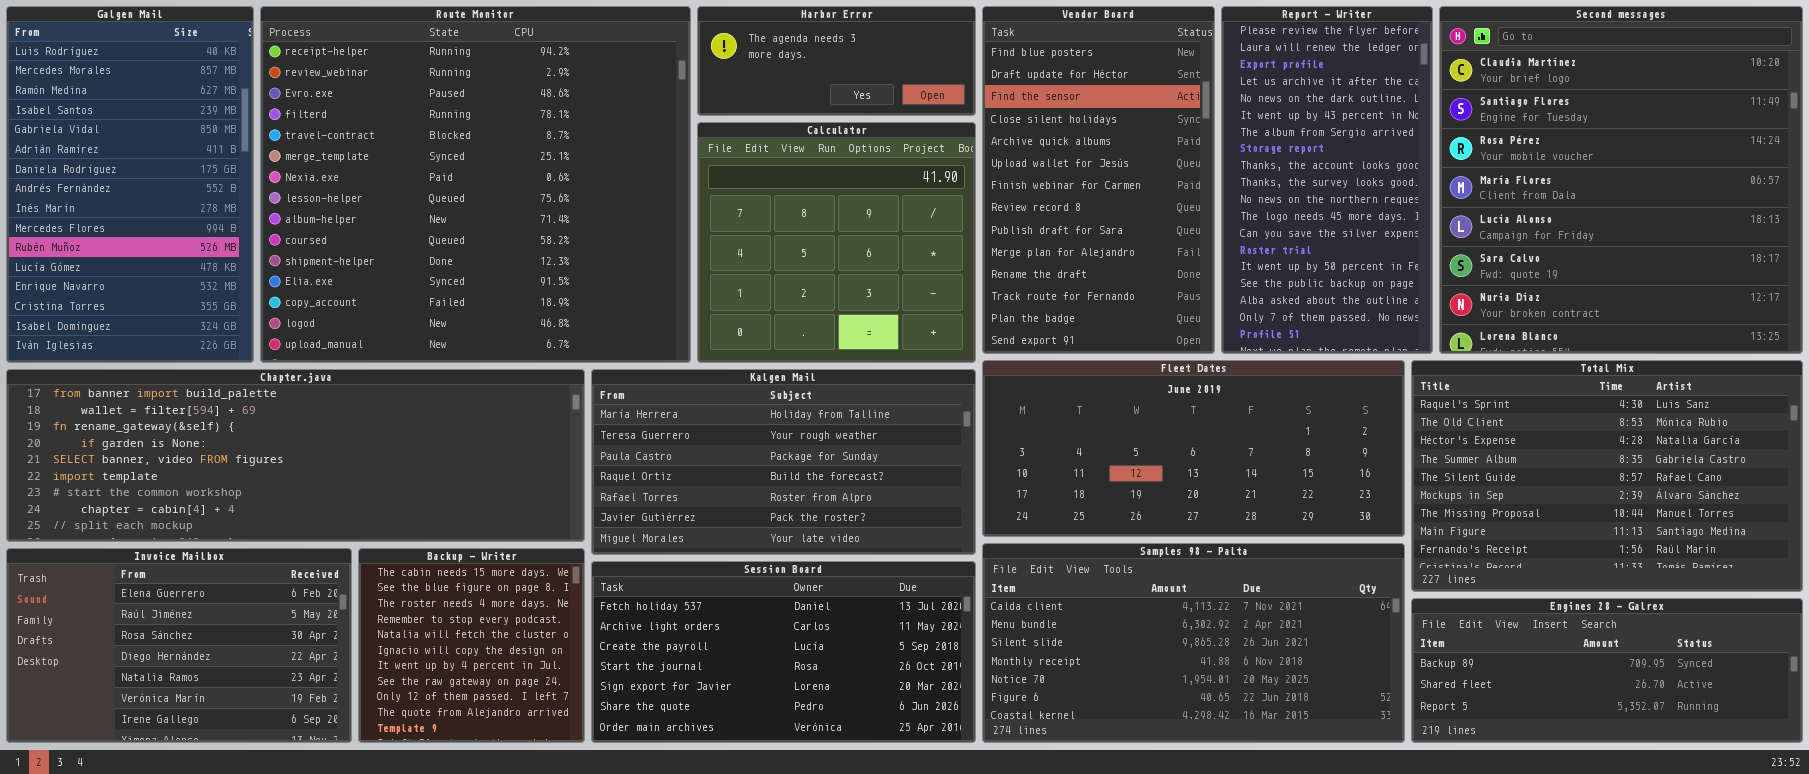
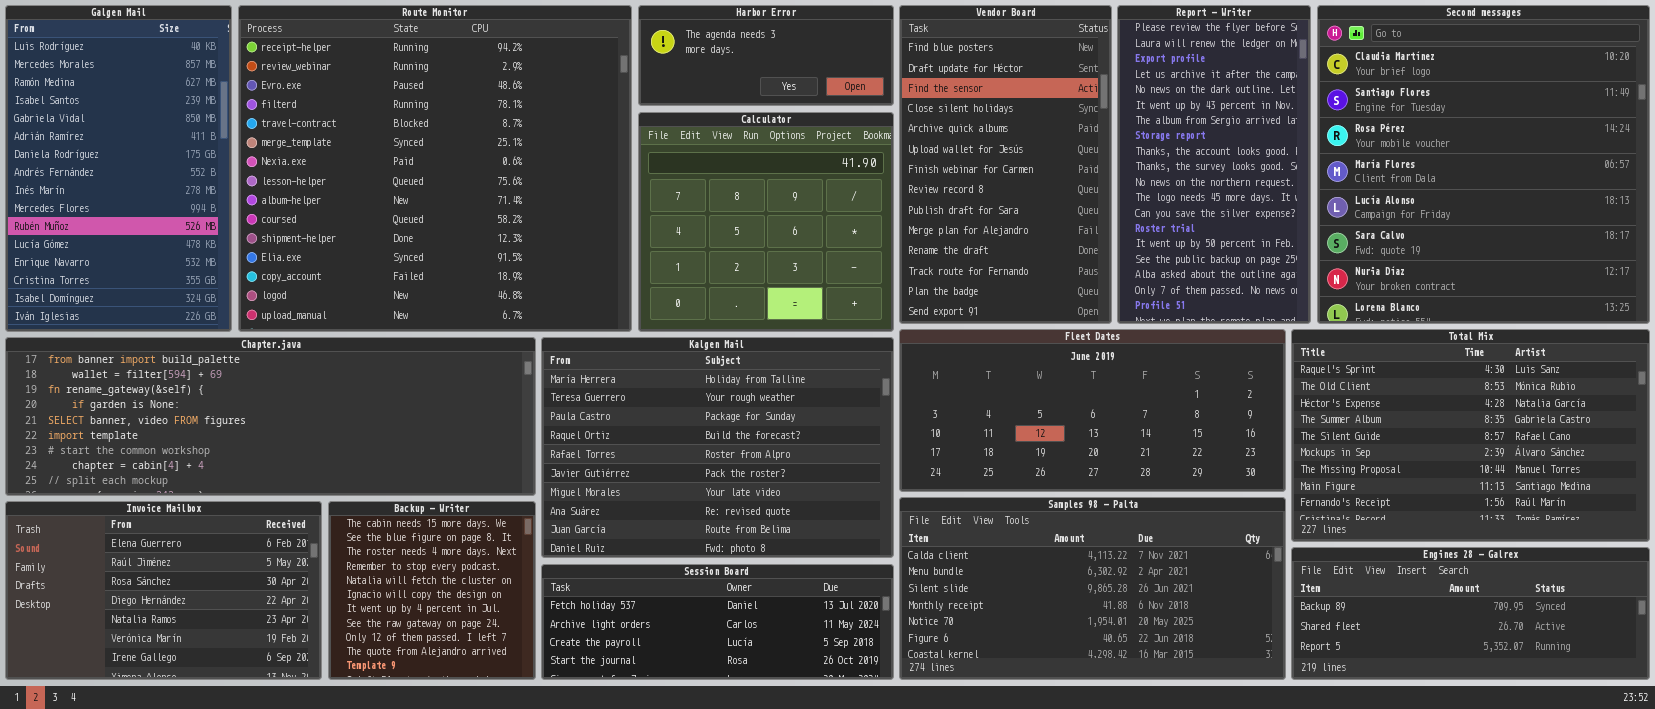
Kalgen Mail: [591,369,976,555] -> [541,337,894,558], resized
Session Board: [591,561,976,743] -> [541,564,894,680], resized

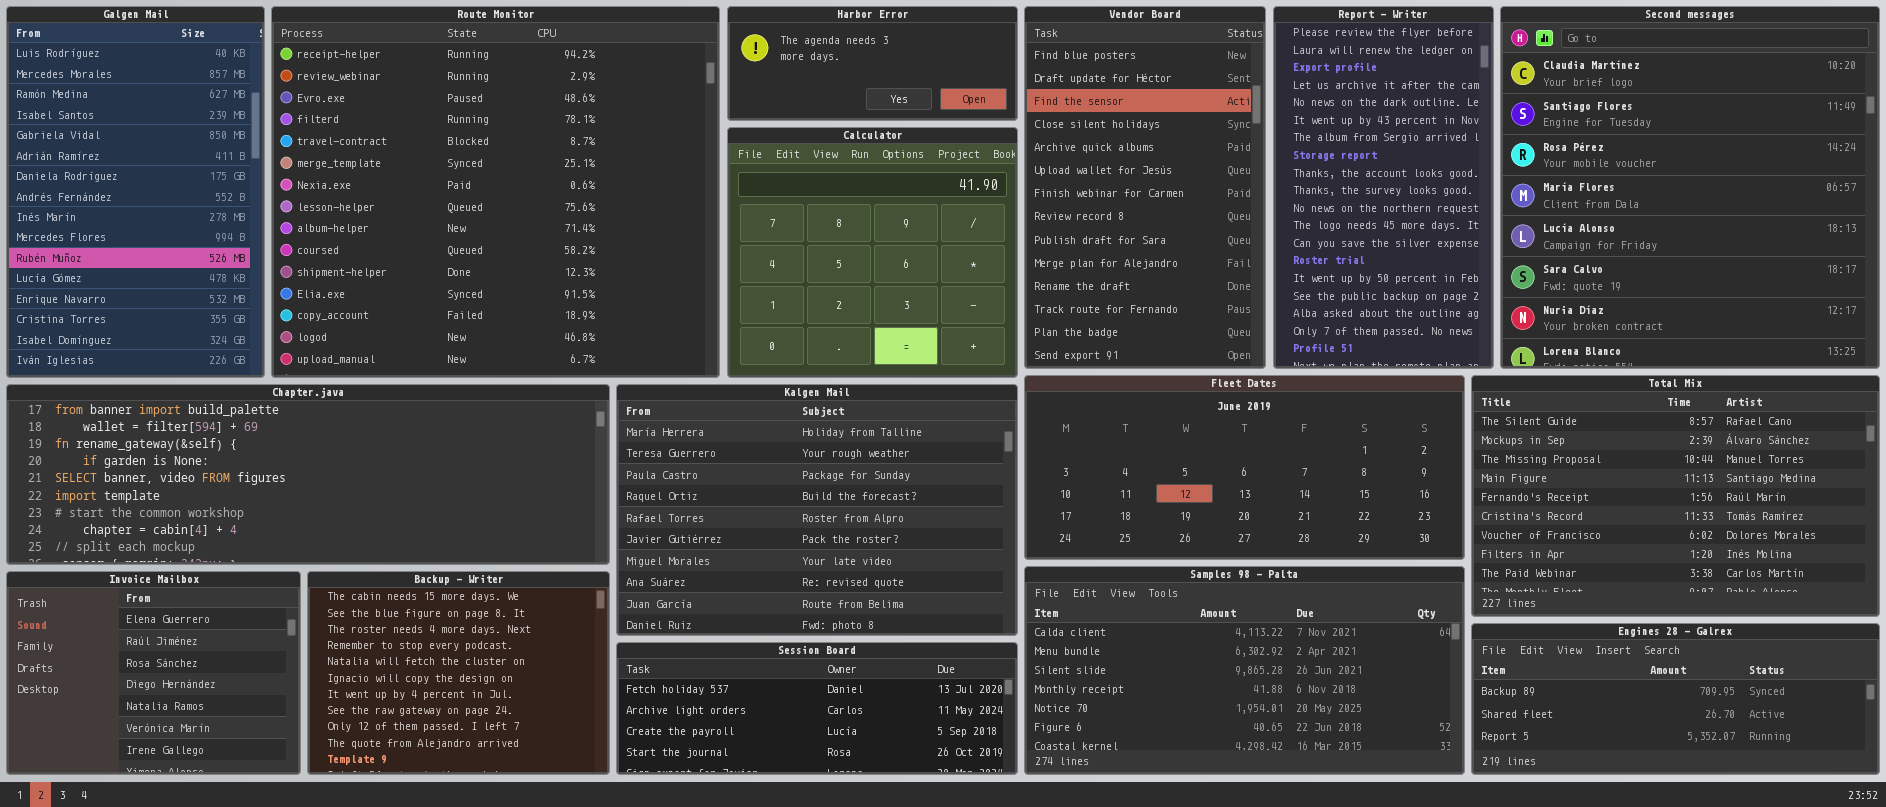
Total Mix: [1291,329,1650,542] -> [1471,375,1880,617], scrolled down 4 rows
Invoice Mailbox: [5,501,322,680] -> [6,571,301,775], resized
Backup - Writer: [328,501,536,680] -> [307,571,610,775], resized

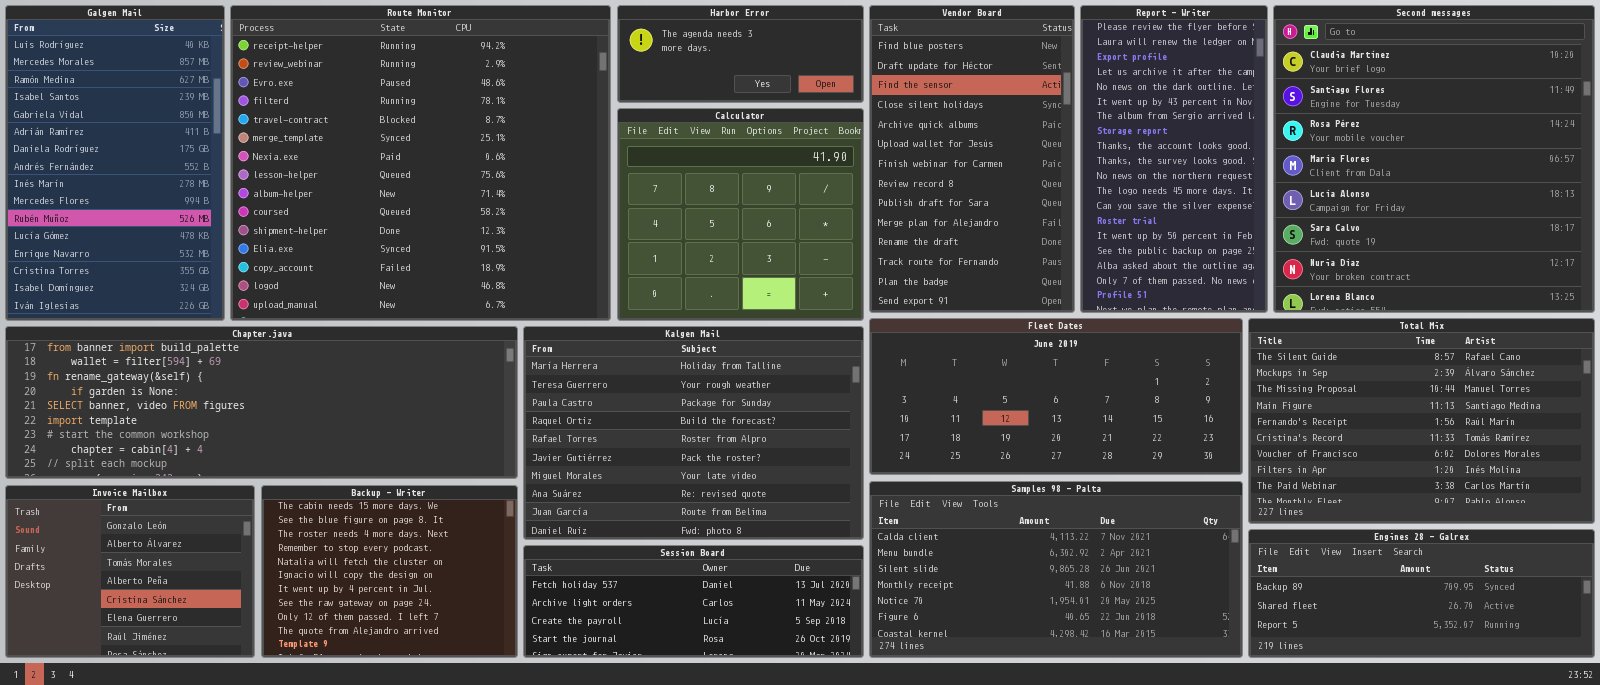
Invoice Mailbox: [6,571,301,775] -> [5,485,255,658], scrolled up 5 rows

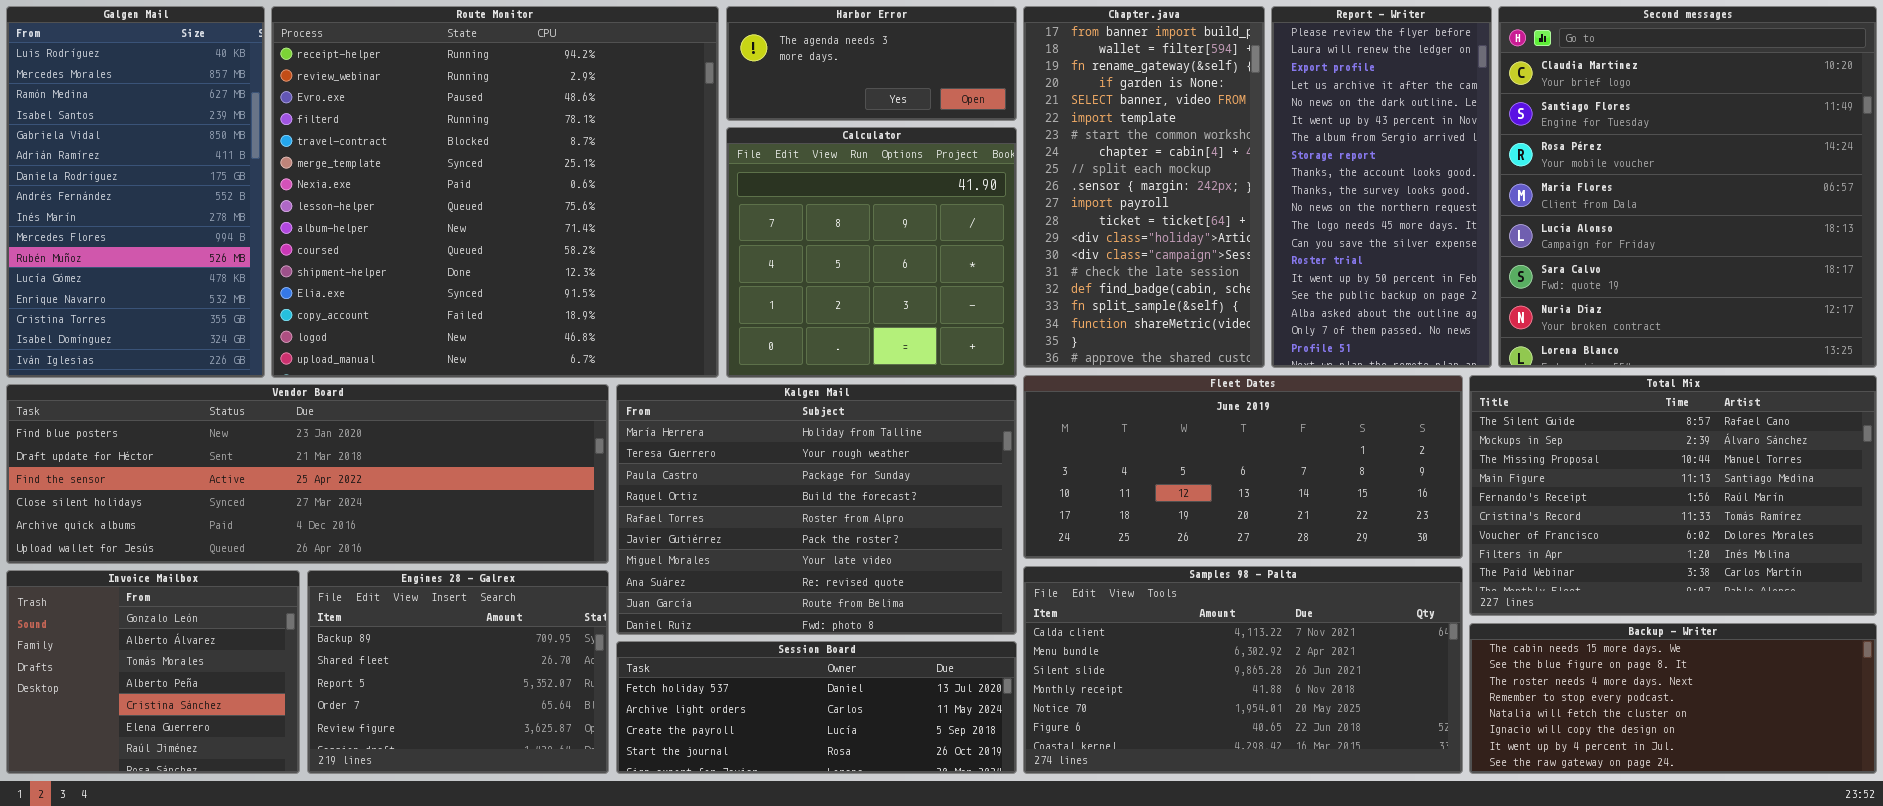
Vendor Board: [869,5,1075,313] -> [6,384,609,564], moved, resized
Chapter.java: [5,326,518,479] -> [1023,6,1265,368], moved, resized
Backup - Writer: [261,485,518,658] -> [1469,623,1877,774], moved, resized
Engines 28 - Galrex: [1248,529,1595,658] -> [307,570,609,774], moved, resized

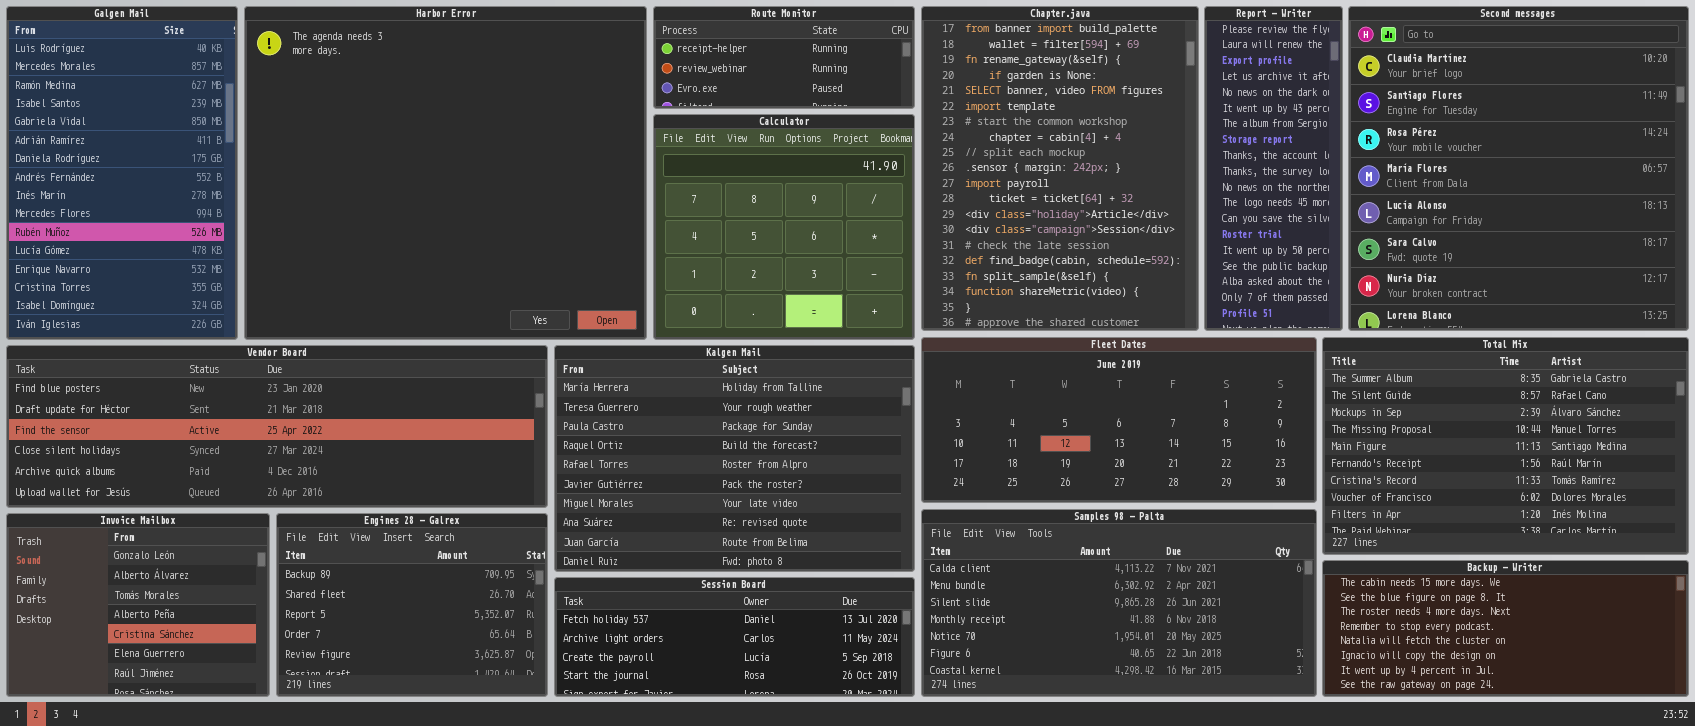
Route Monitor: [271,6,719,378] -> [653,6,915,109], moved, resized
Harbor Error: [726,6,1017,121] -> [244,6,647,340], moved, resized
Chapter.java: [1023,6,1265,368] -> [921,6,1199,331], resized
Report - Writer: [1271,6,1492,368] -> [1204,6,1343,331], resized
Total Mix: [1469,375,1877,616] -> [1322,337,1689,555], scrolled up 1 row

